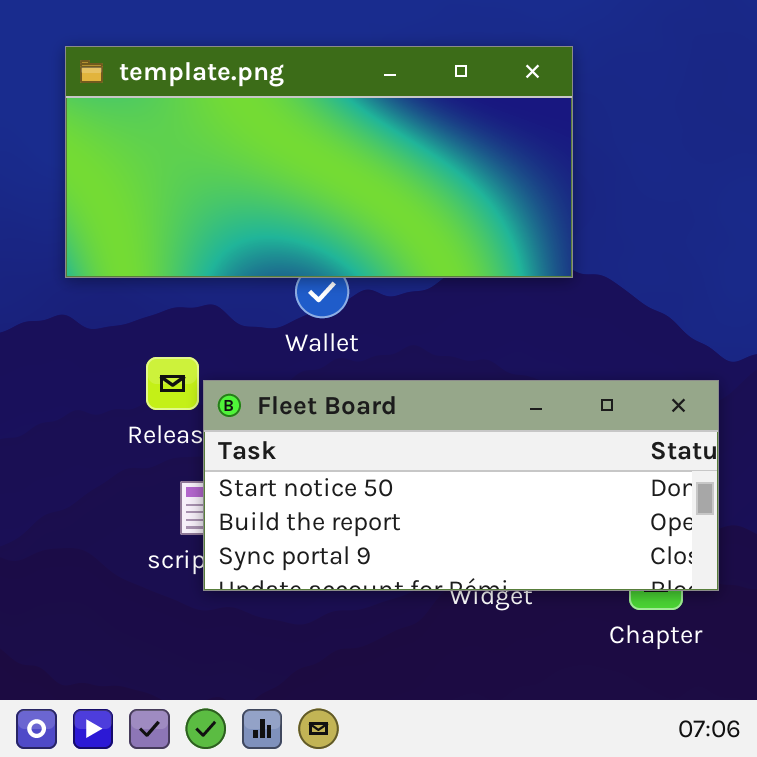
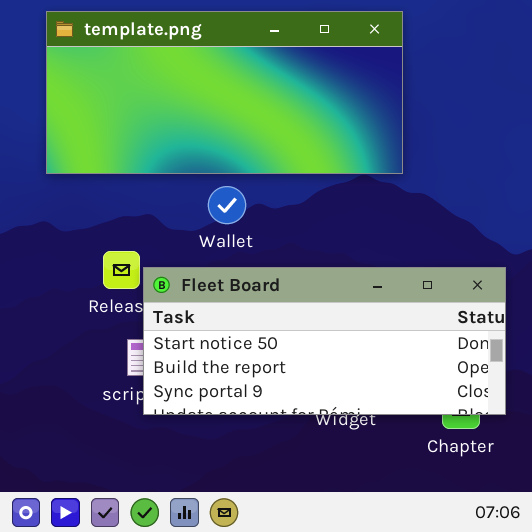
template.png: [65,46,573,278] -> [46,11,403,174], moved

